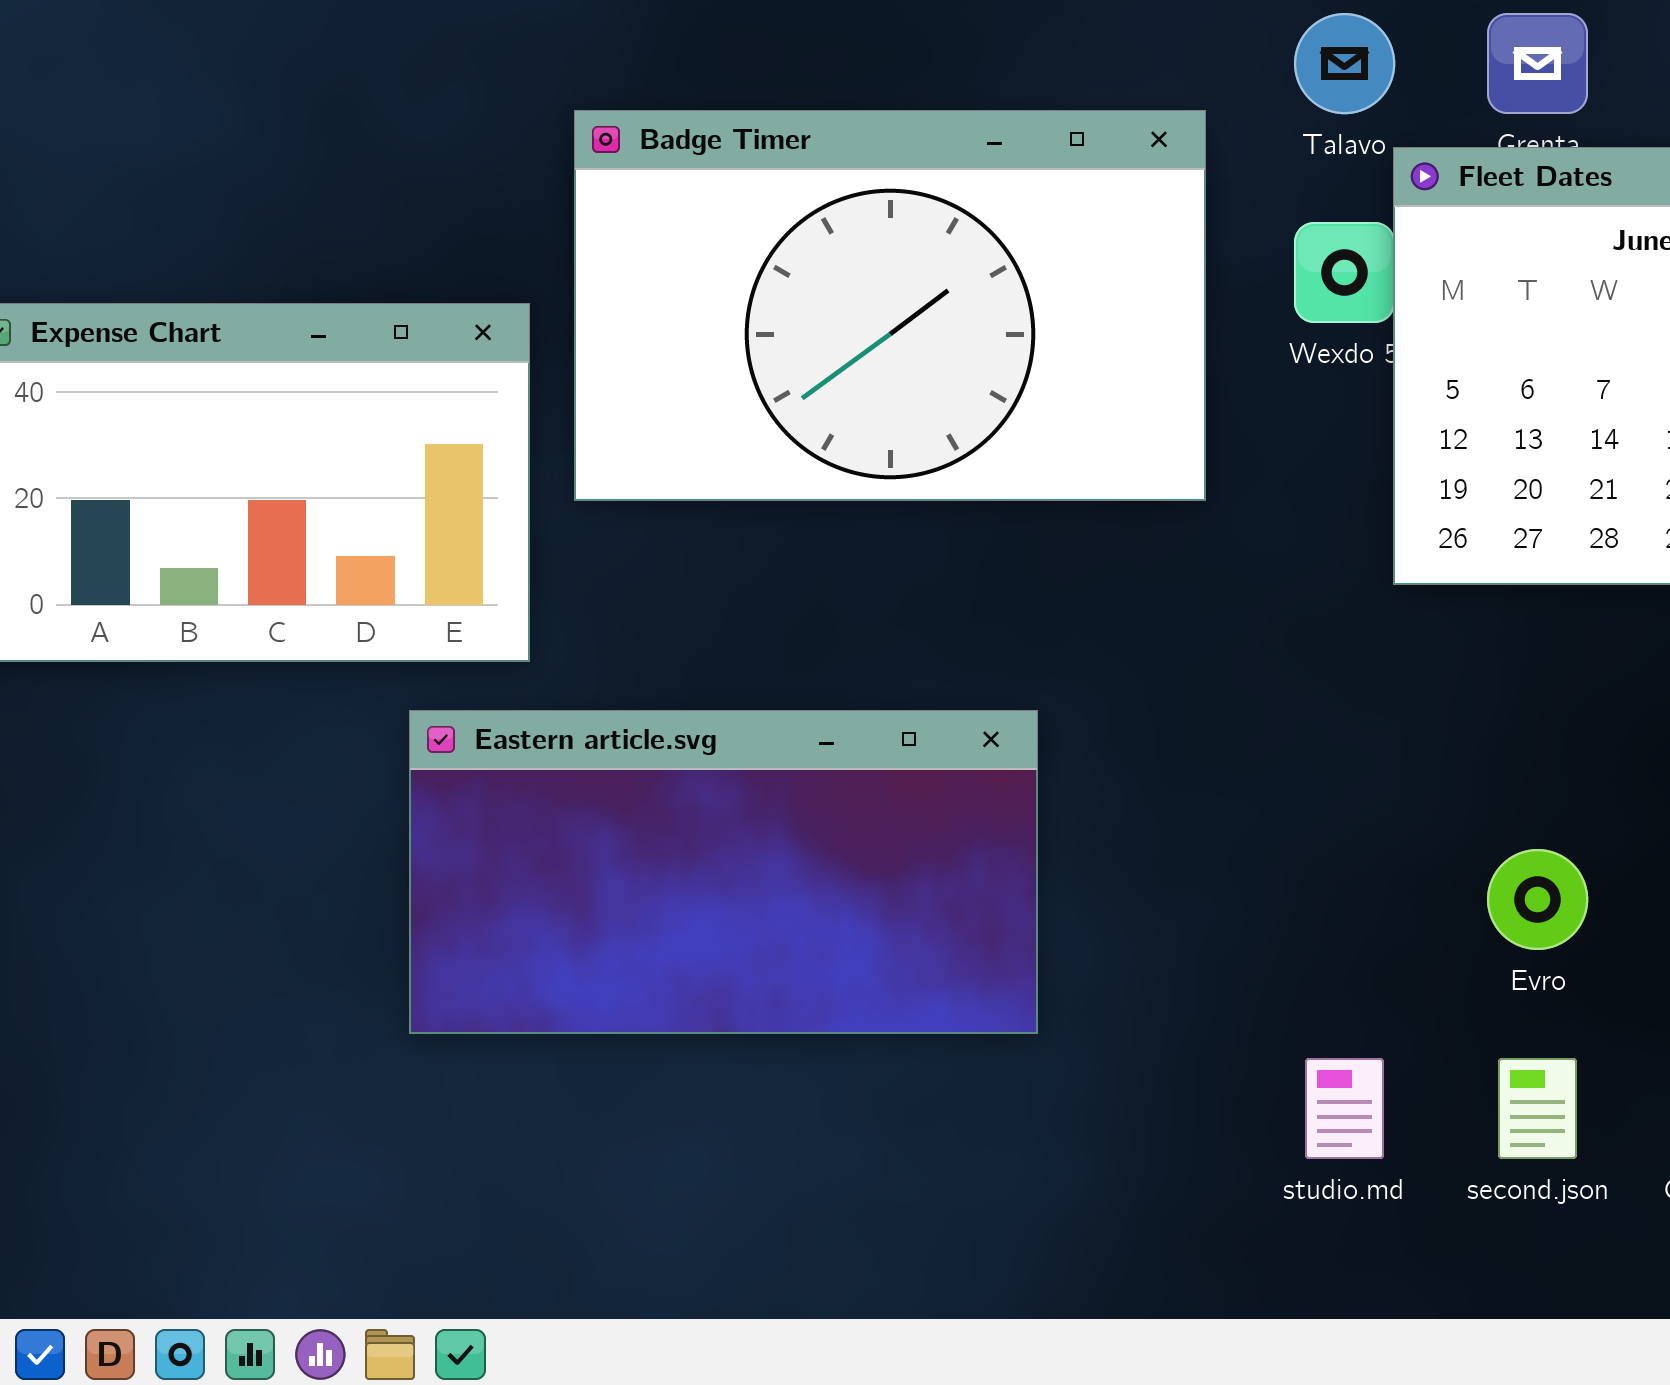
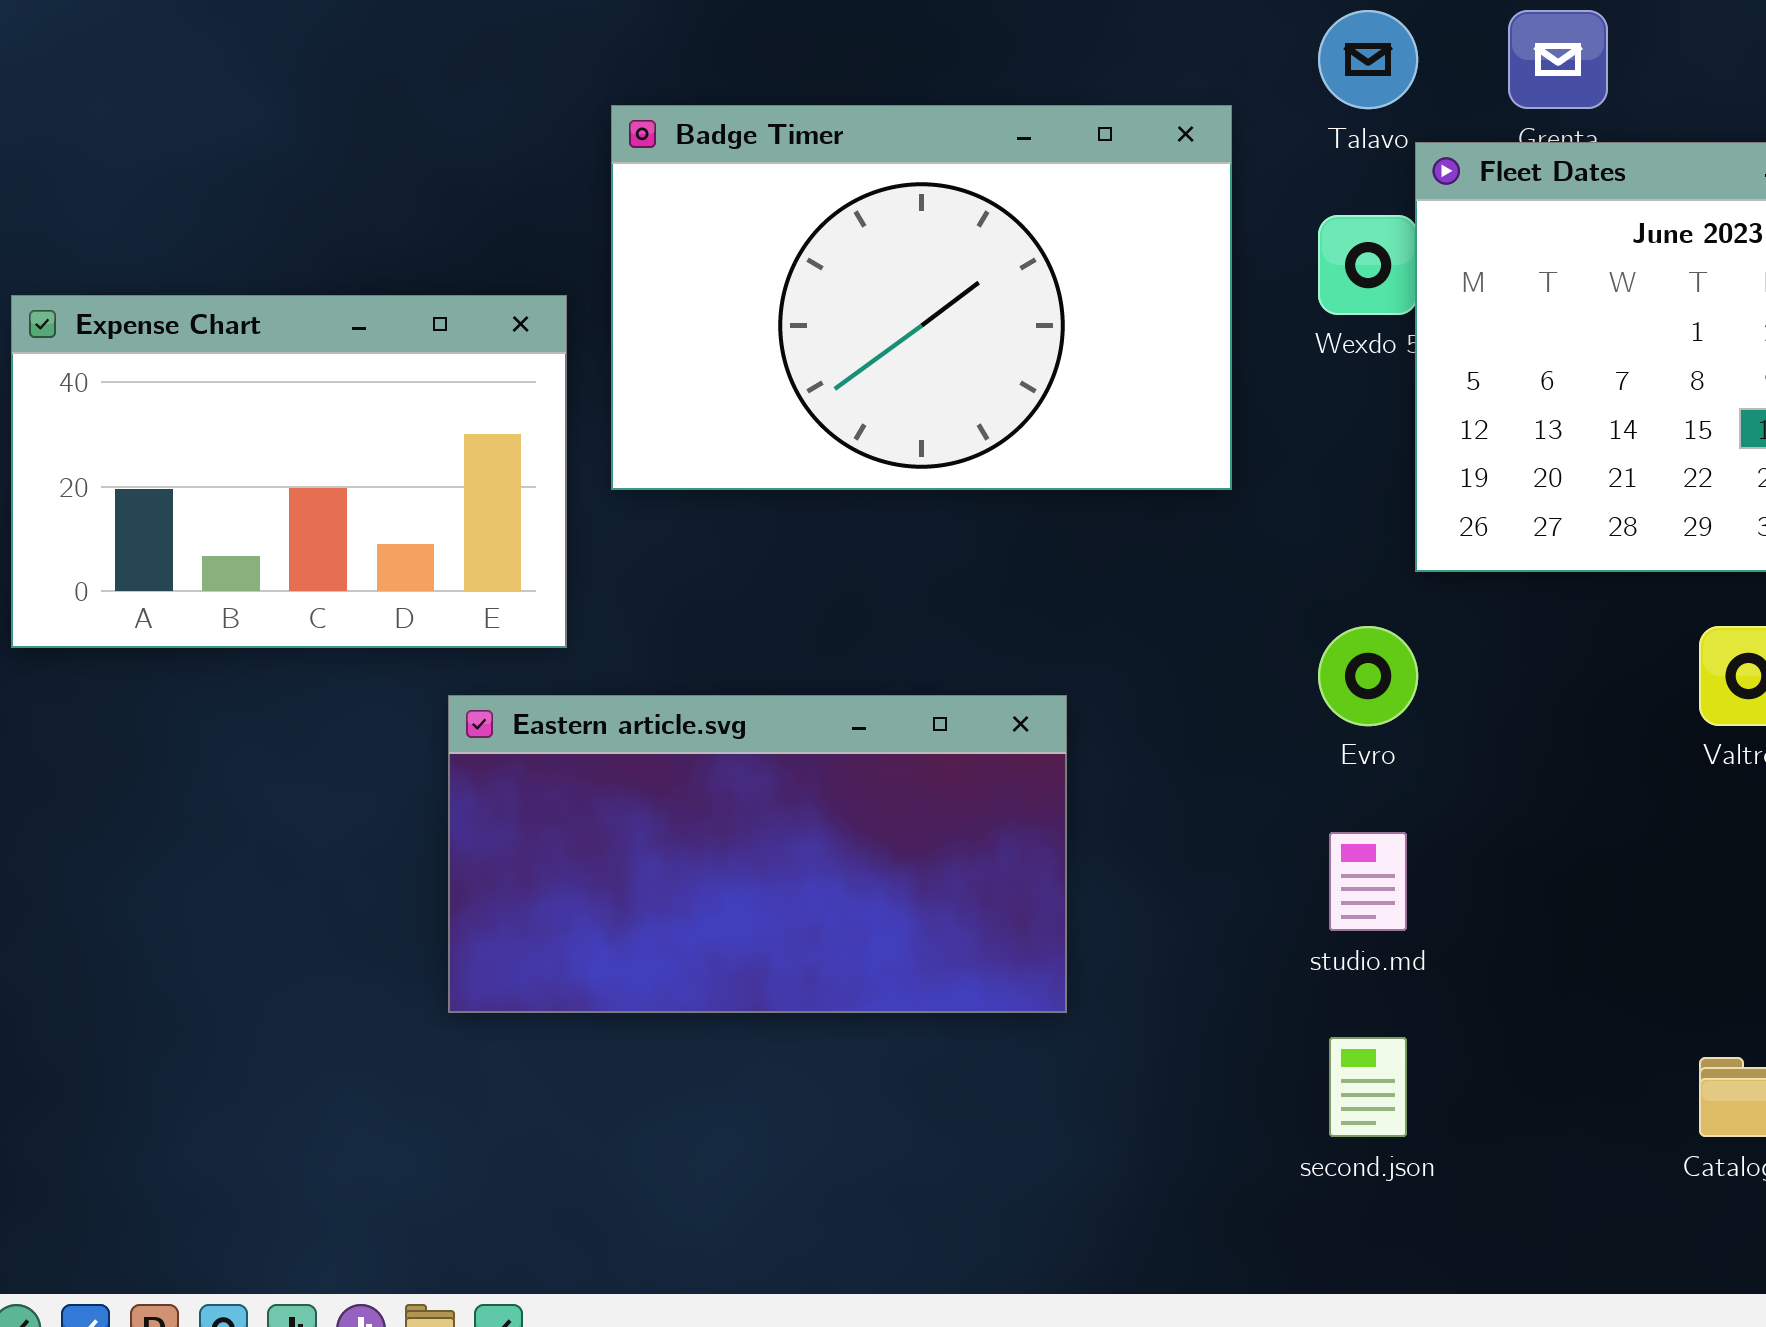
Evro: [1487,849,1588,950] -> [1318,626,1418,726], moved
studio.md: [1305,1058,1384,1159] -> [1329,832,1407,931], moved
second.json: [1498,1058,1577,1159] -> [1329,1037,1407,1137], moved

